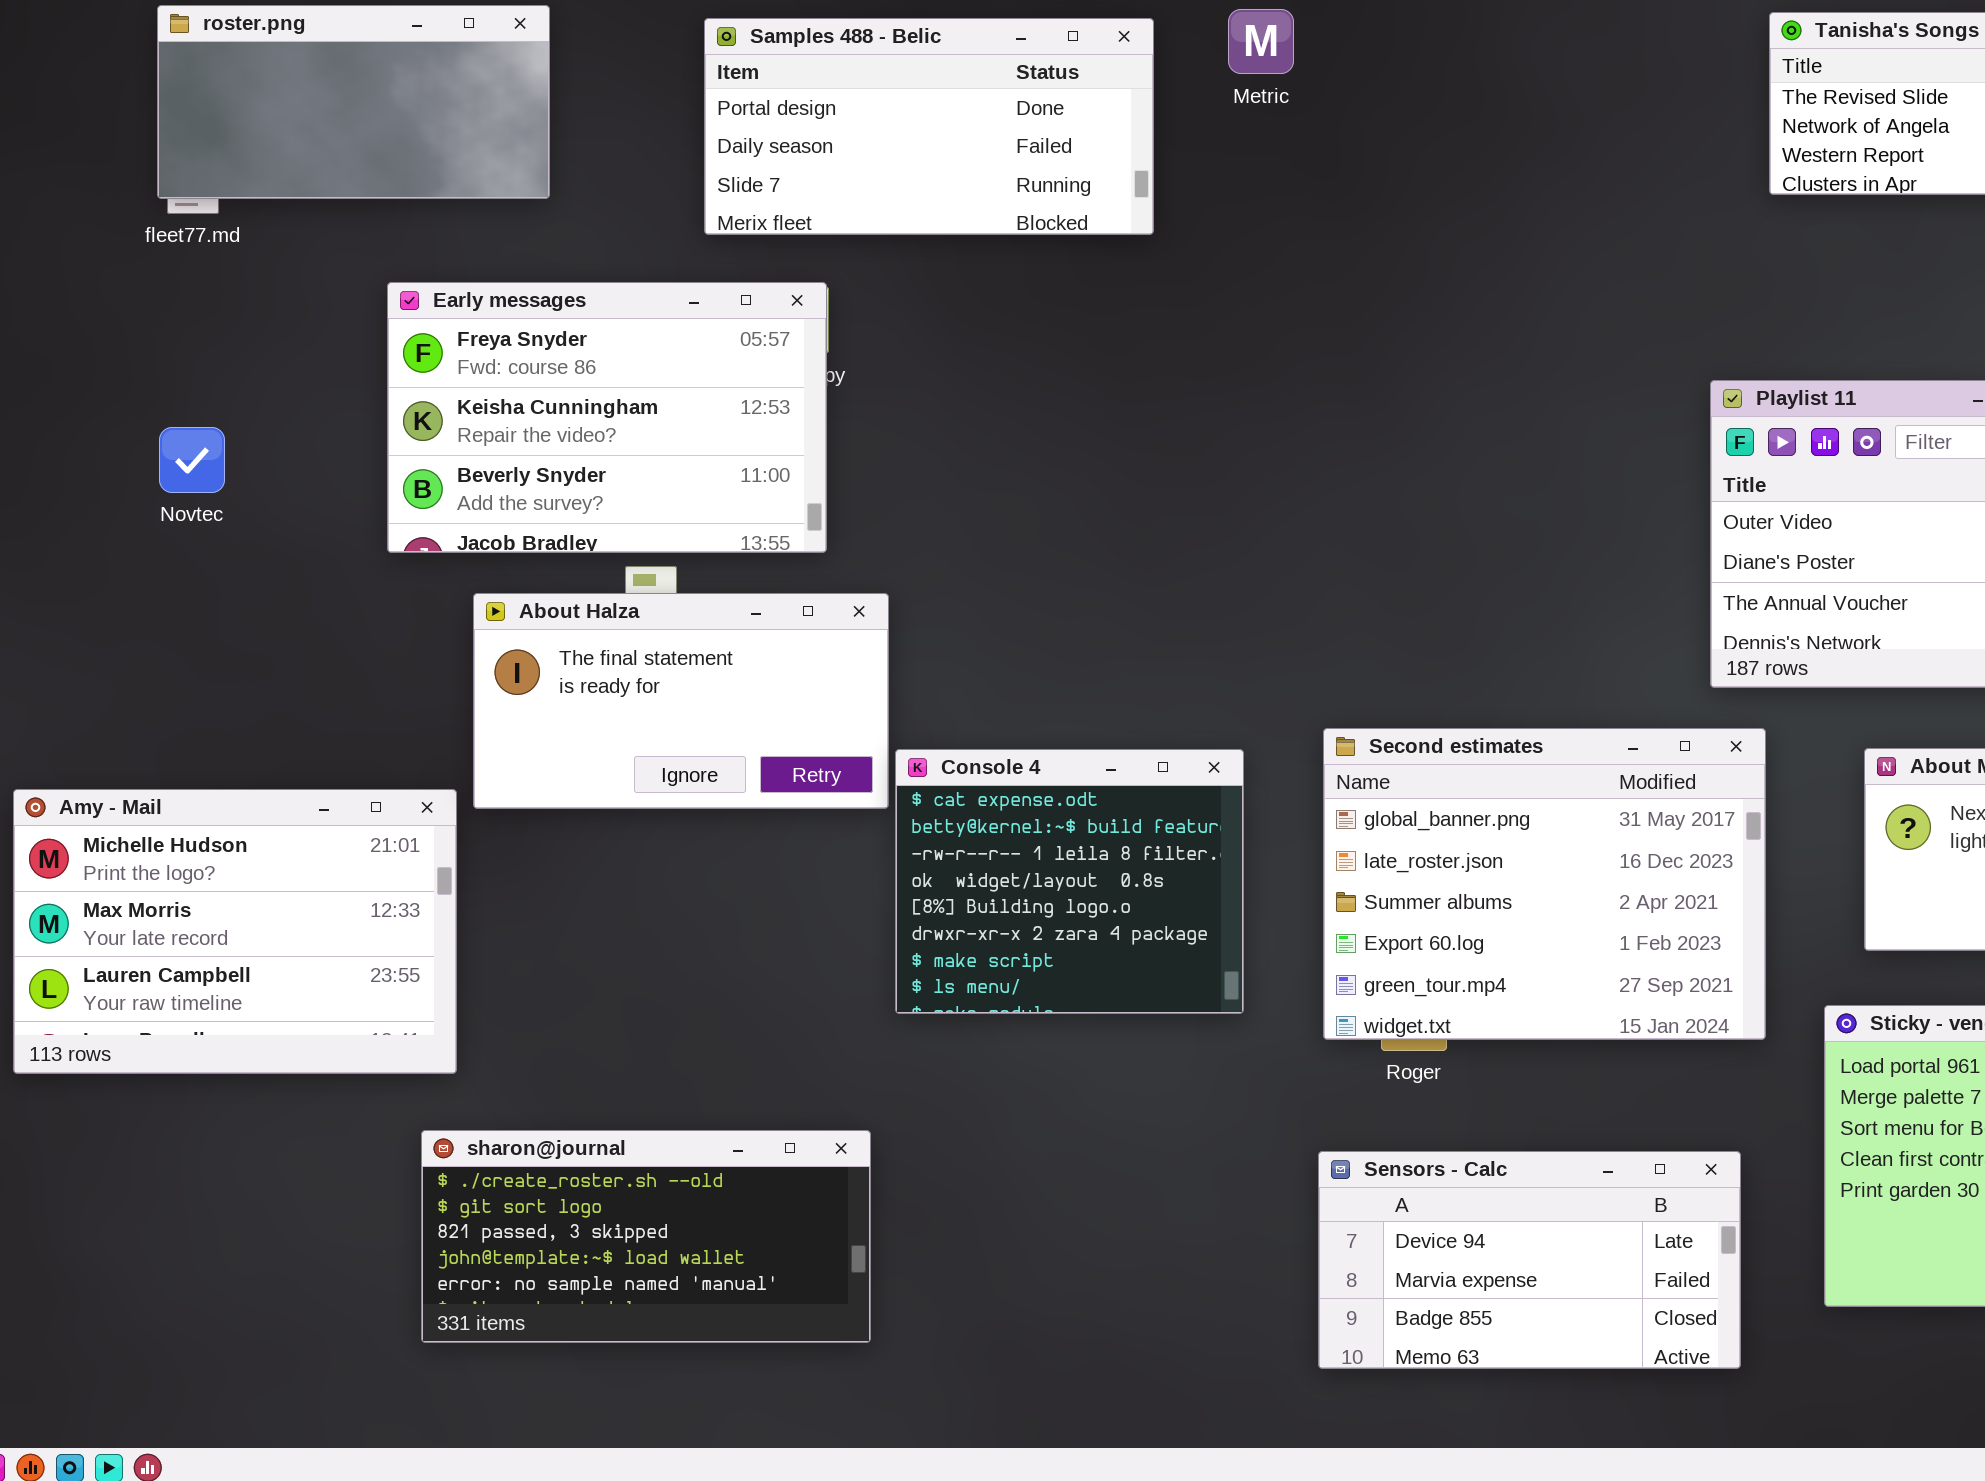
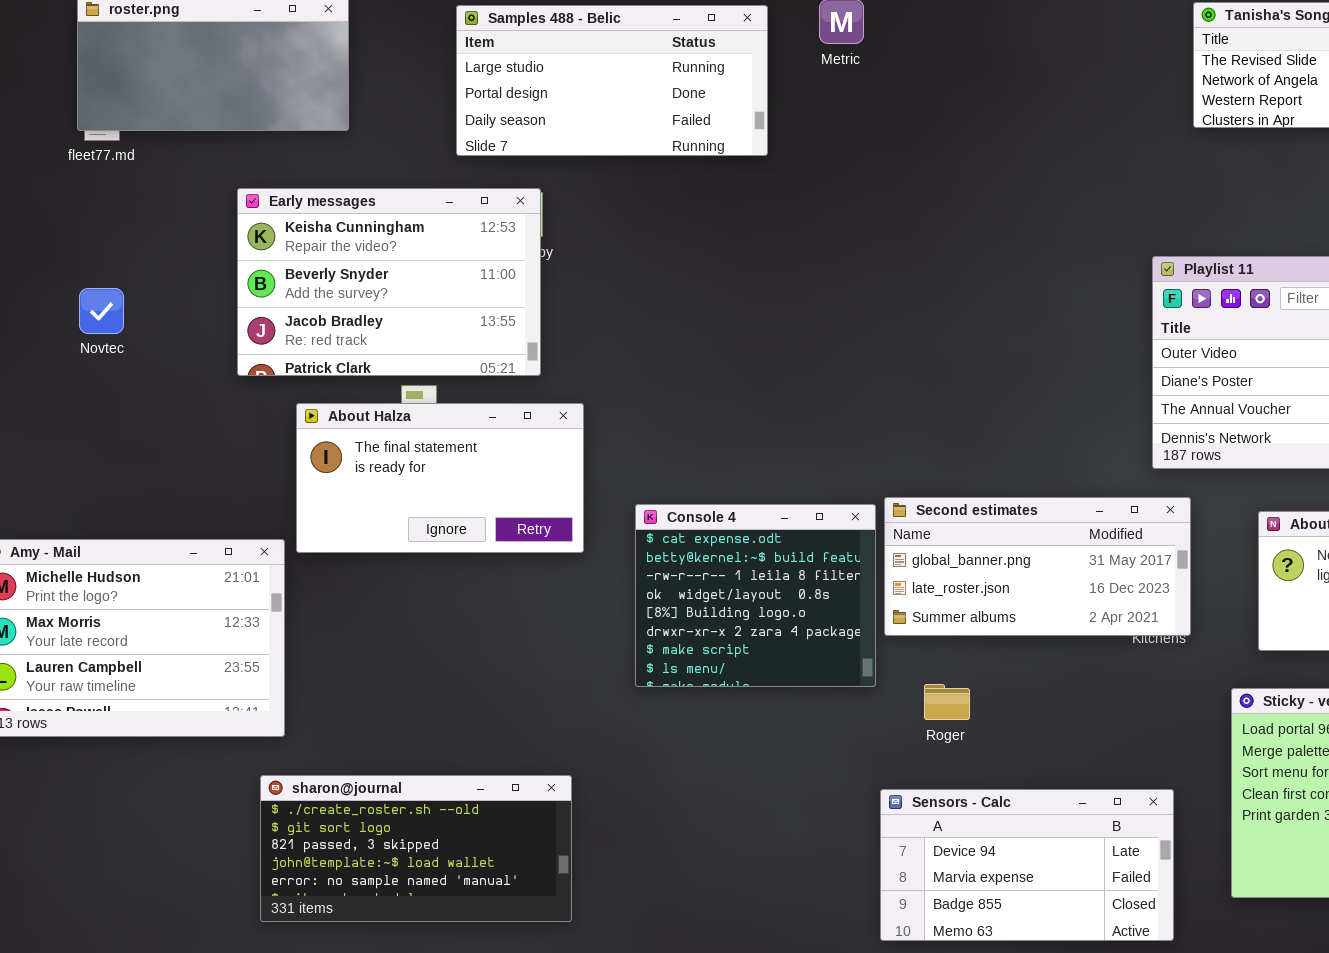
Samples 488 - Belic: [704,18,1154,235] -> [456,5,768,156], scrolled up 1 row
Early messages: [387,282,827,553] -> [237,188,541,376], scrolled down 1 row
Second estimates: [1323,728,1766,1040] -> [884,497,1191,636], resized
Console 4: [895,749,1244,1014] -> [635,504,876,687], moved

